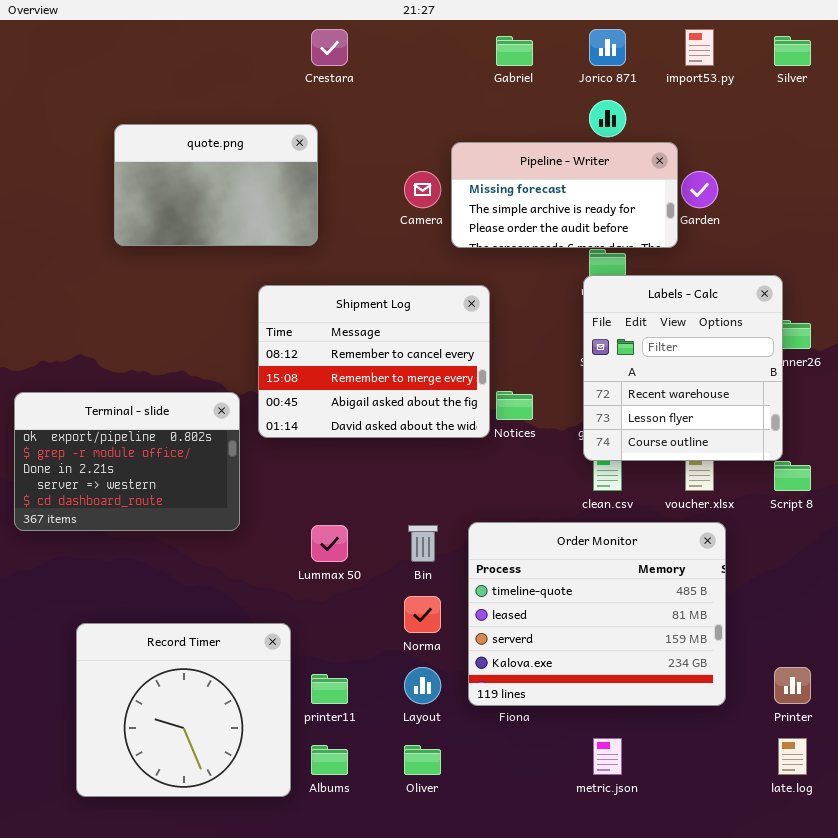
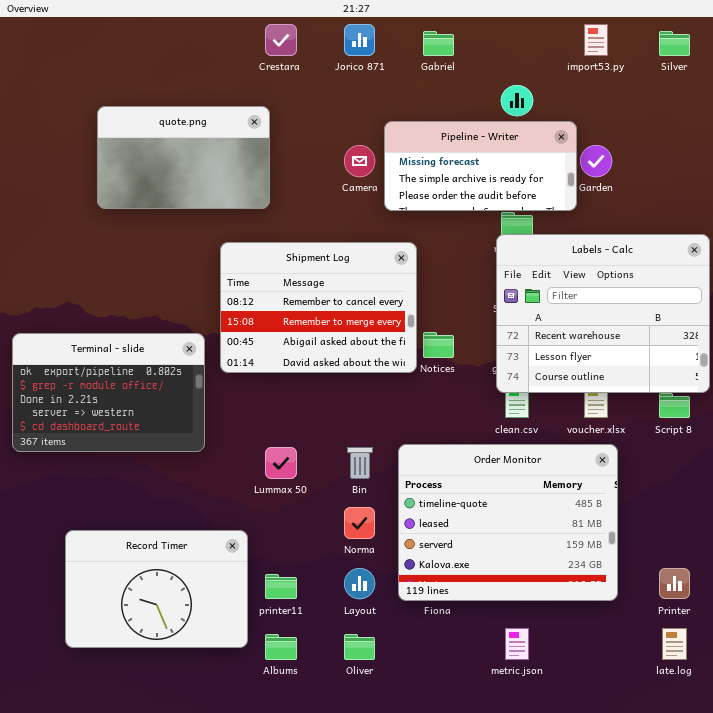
Jorico 871: [589,29,626,66] -> [344,24,375,56], moved
Labels - Calc: [583,275,783,461] -> [496,234,710,393], resized
Record Timer: [76,623,291,797] -> [65,530,248,648], resized

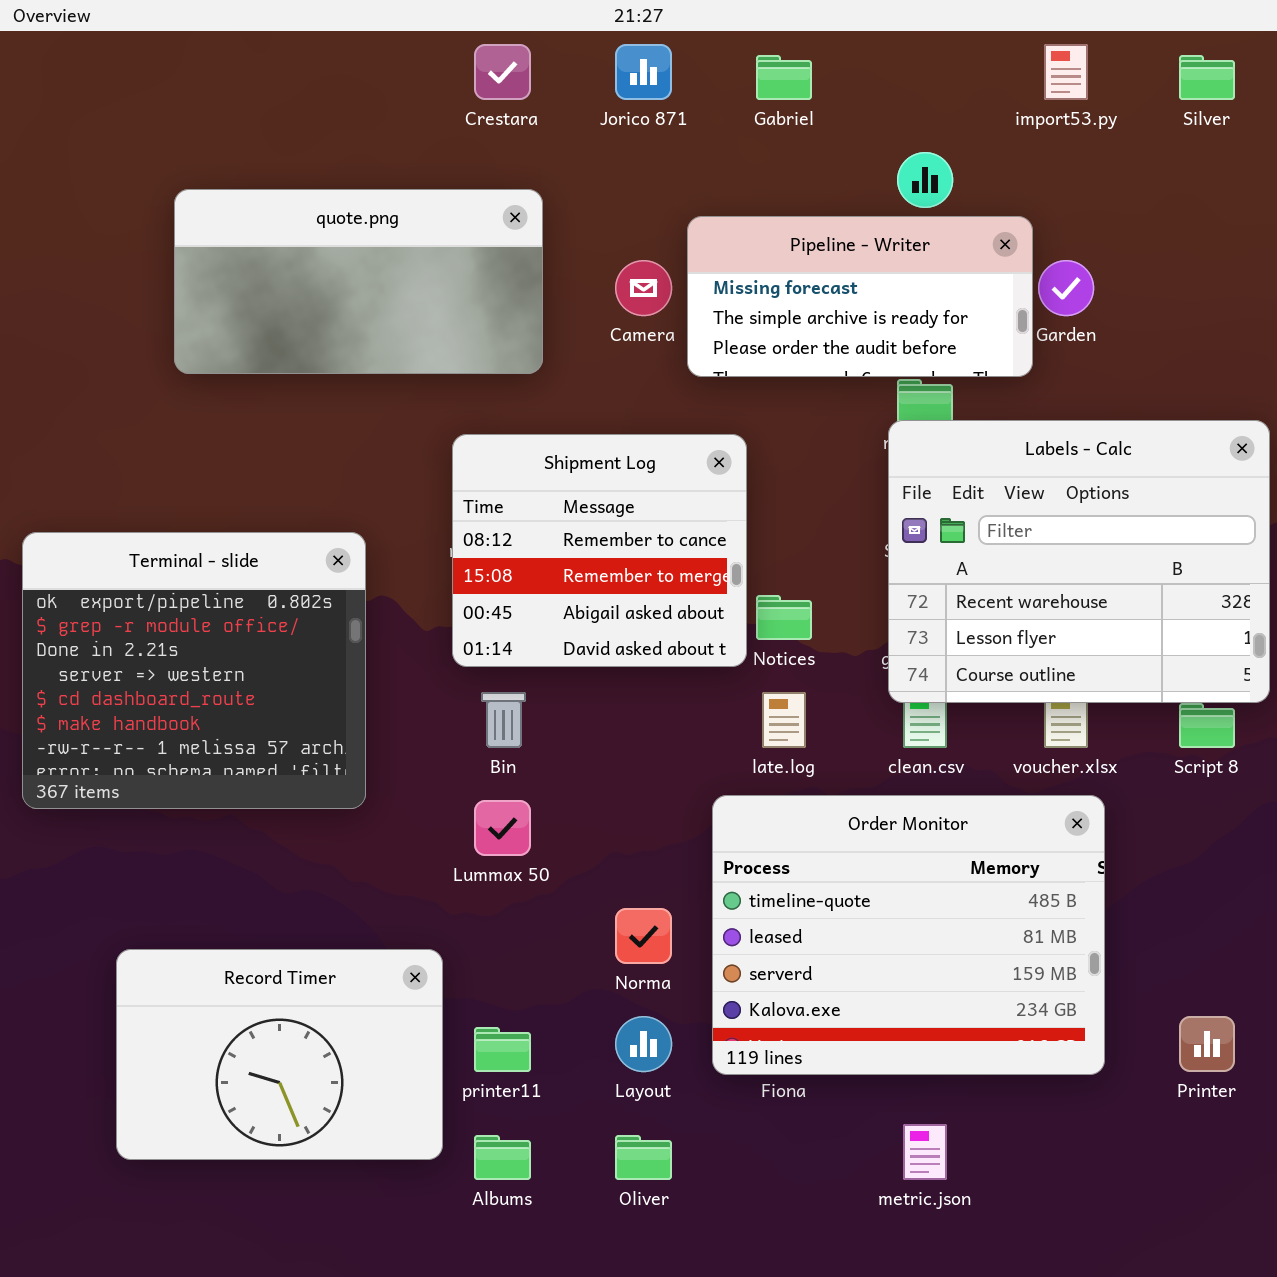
quote.png: [97,106,270,209] -> [174,189,543,374], resized
Shipment Log: [220,242,417,373] -> [452,434,747,667], resized
Terminal - slide: [12,333,205,452] -> [22,532,366,809], resized
Bin: [347,447,373,479] -> [481,692,526,748], moved
late.log: [662,628,687,660] -> [762,692,806,748], moved

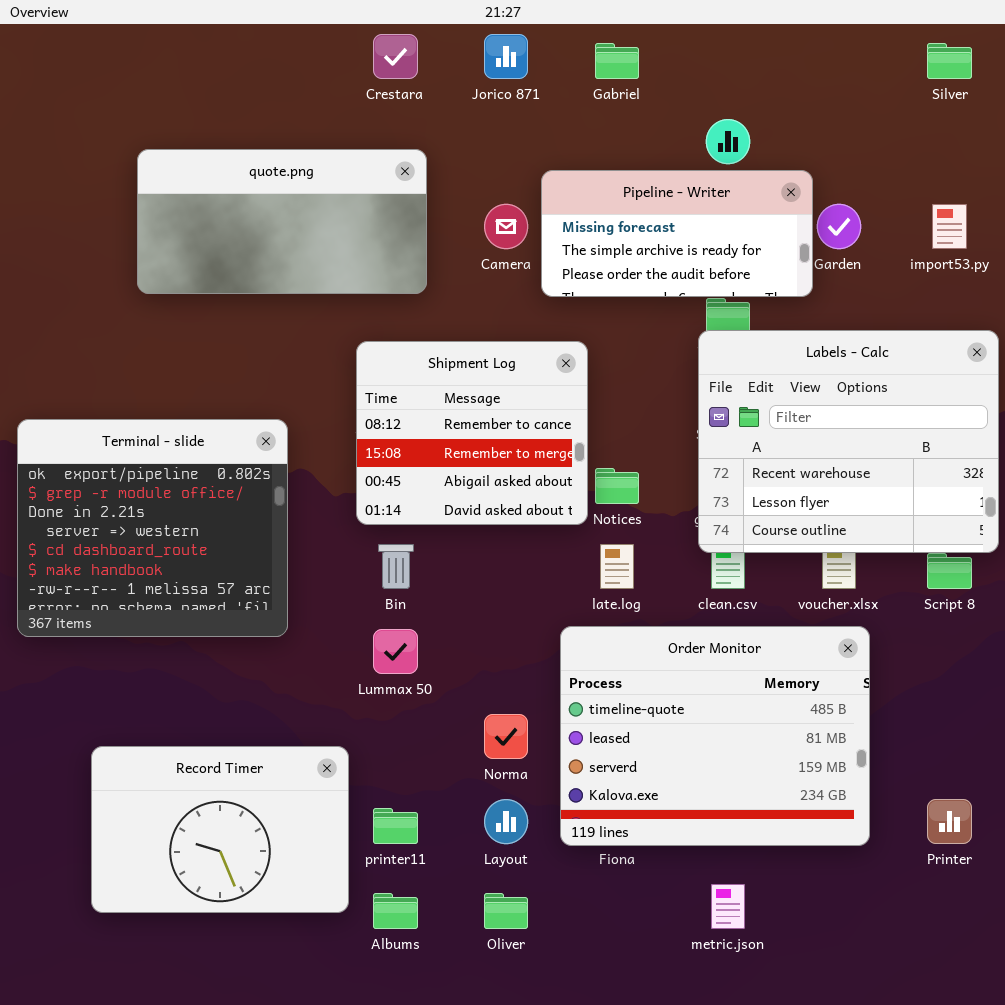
import53.py: [1044,44,1088,100] -> [932,204,967,249], moved

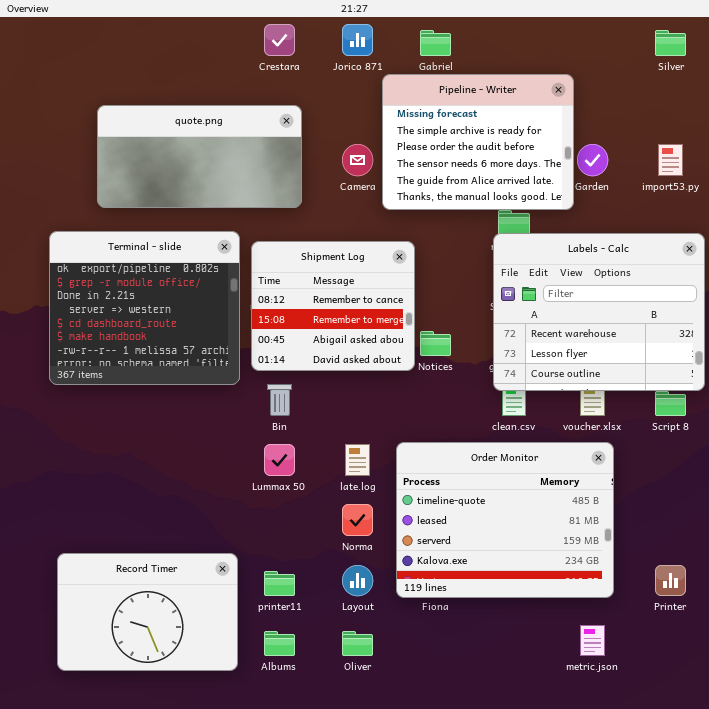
Pipeline - Writer: [541,170,813,297] -> [382,74,574,210], resized
Terminal - slide: [17,419,288,637] -> [49,231,240,385], moved
late.log: [600,544,634,589] -> [345,444,370,476], moved
Record Timer: [91,746,349,913] -> [57,553,238,671], moved
metric.json: [711,884,745,929] -> [580,625,605,656], moved

